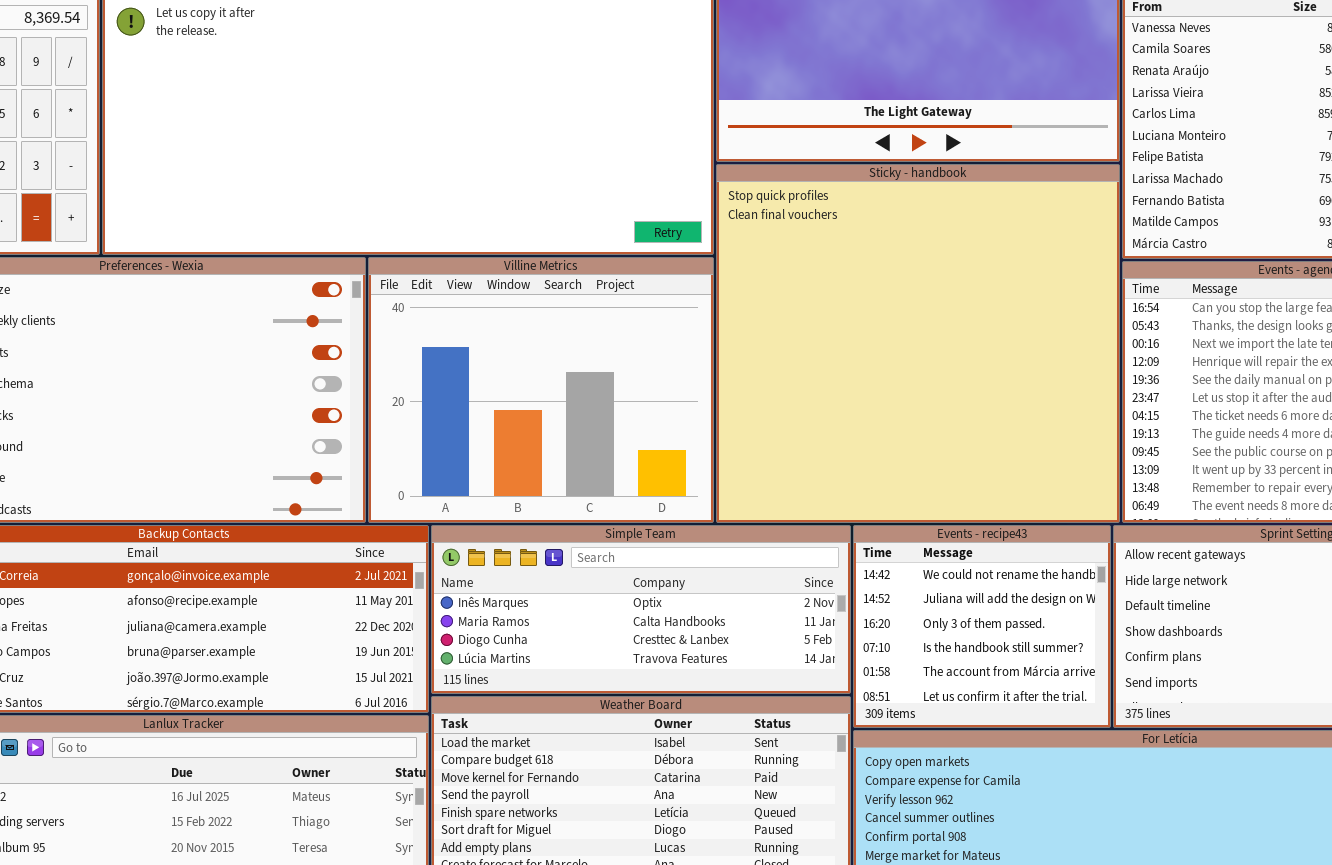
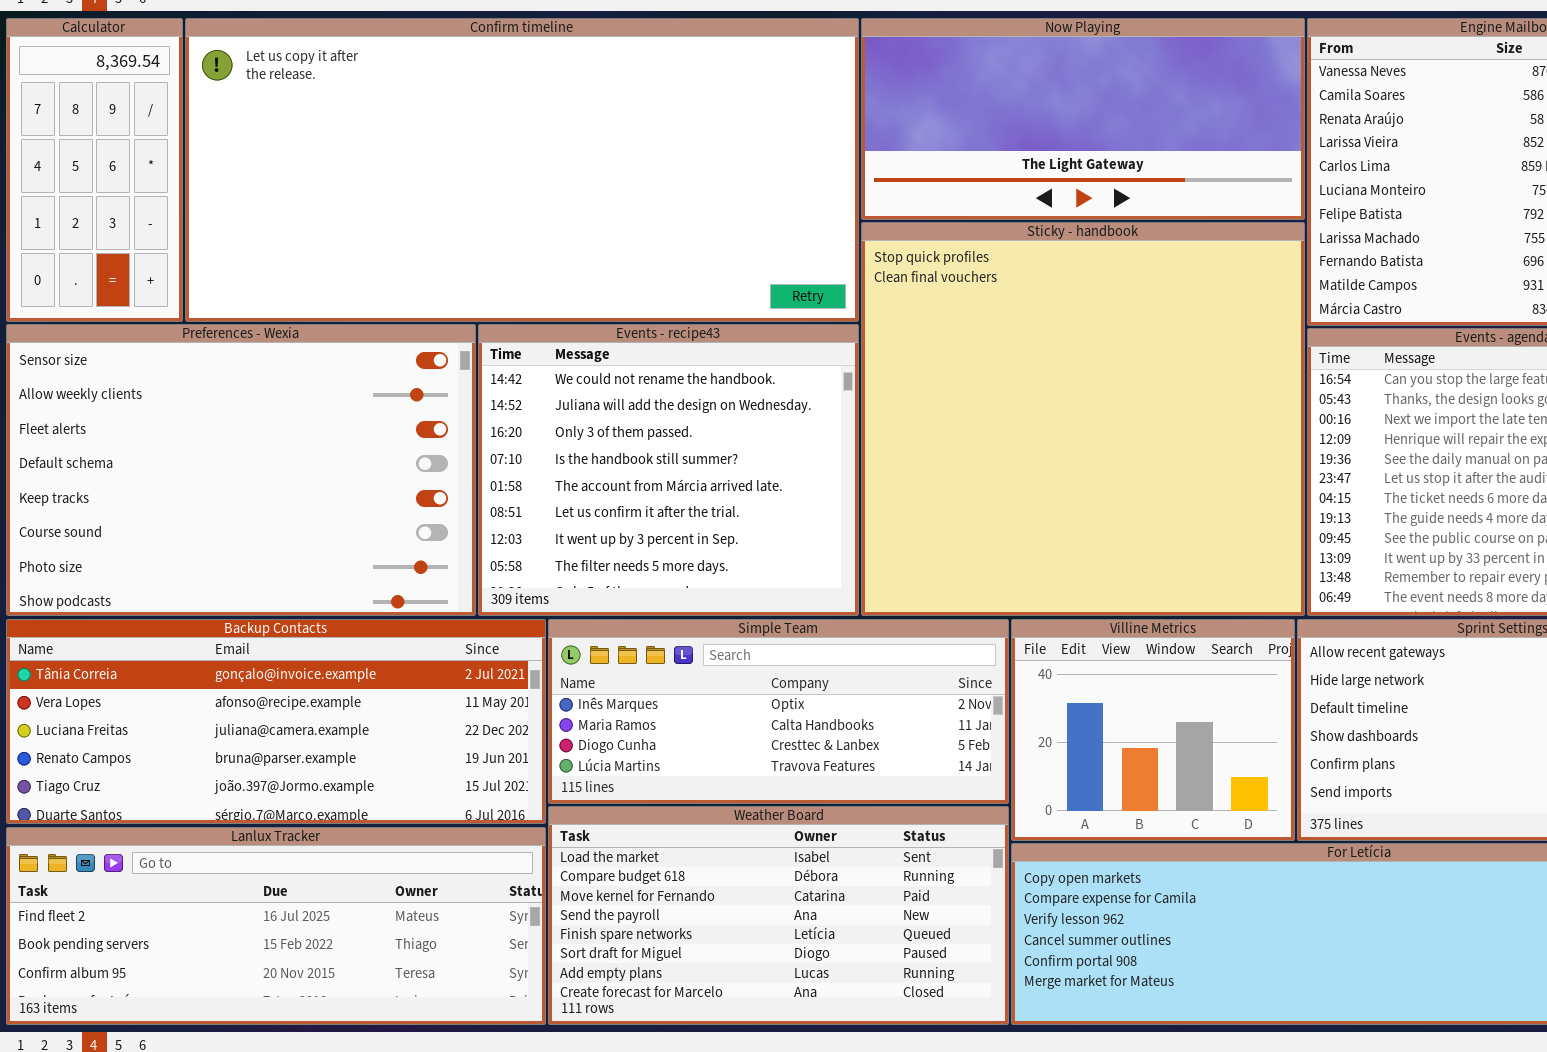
Villine Metrics: [368,257,714,523] -> [1011,619,1295,841], moved, resized
Events - recipe43: [853,525,1111,728] -> [478,324,859,616], moved, resized

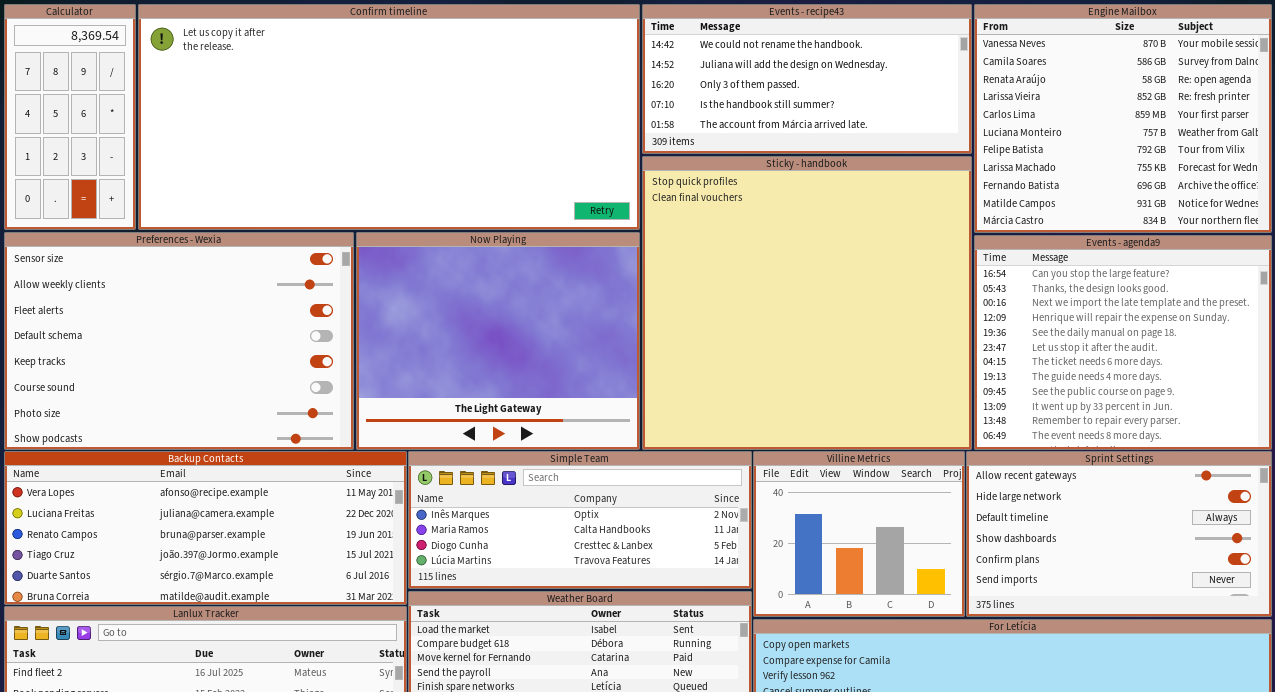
Now Playing: [861,18,1305,220] -> [356,232,640,450], moved, resized
Events - recipe43: [478,324,859,616] -> [642,4,972,154], moved, resized
Backup Contacts: [6,619,546,824] -> [4,451,407,605], scrolled down 1 row

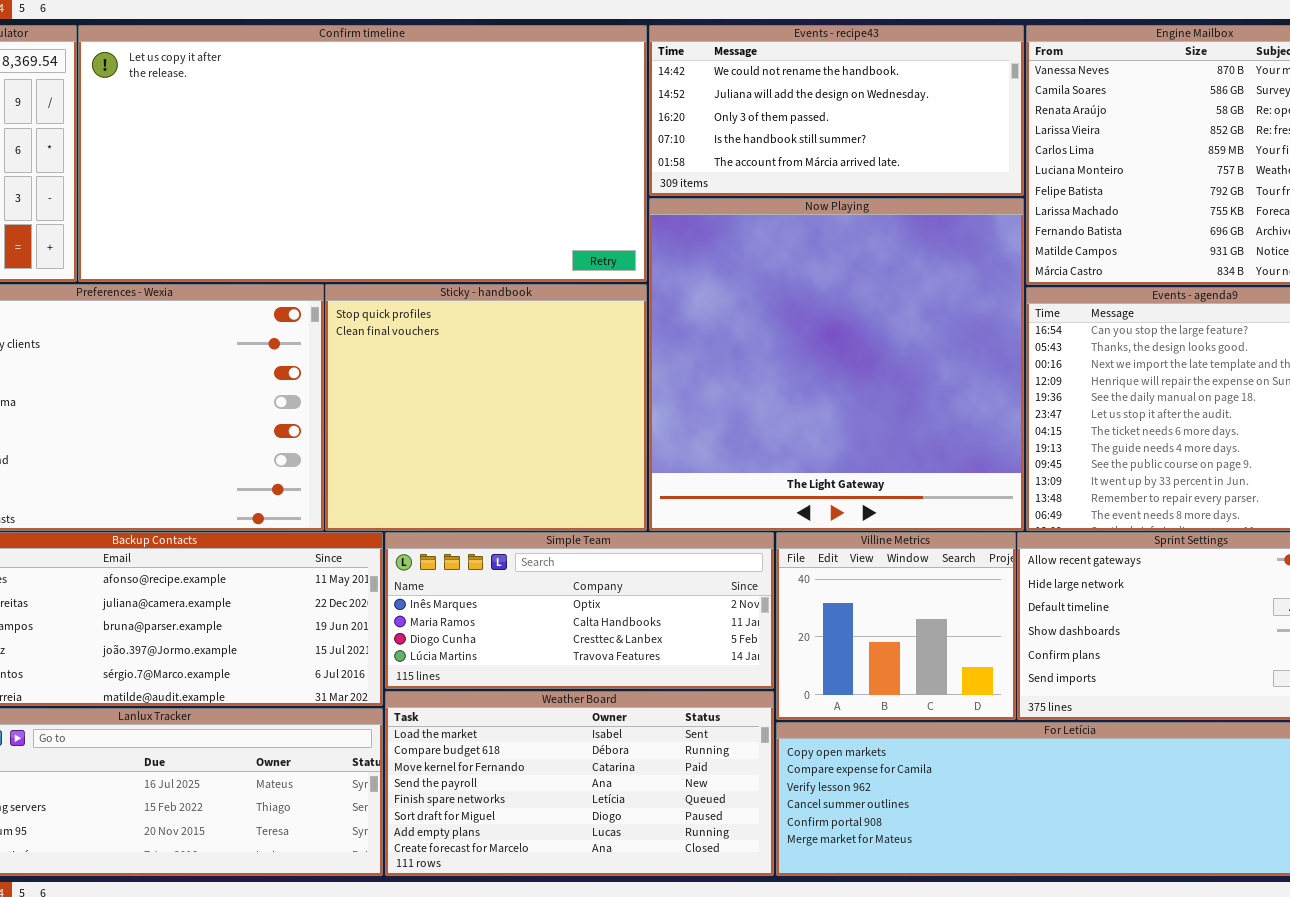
Sticky - handbook: [642,156,972,450] -> [325,284,647,531], moved, resized
Now Playing: [356,232,640,450] -> [649,198,1024,531], moved, resized

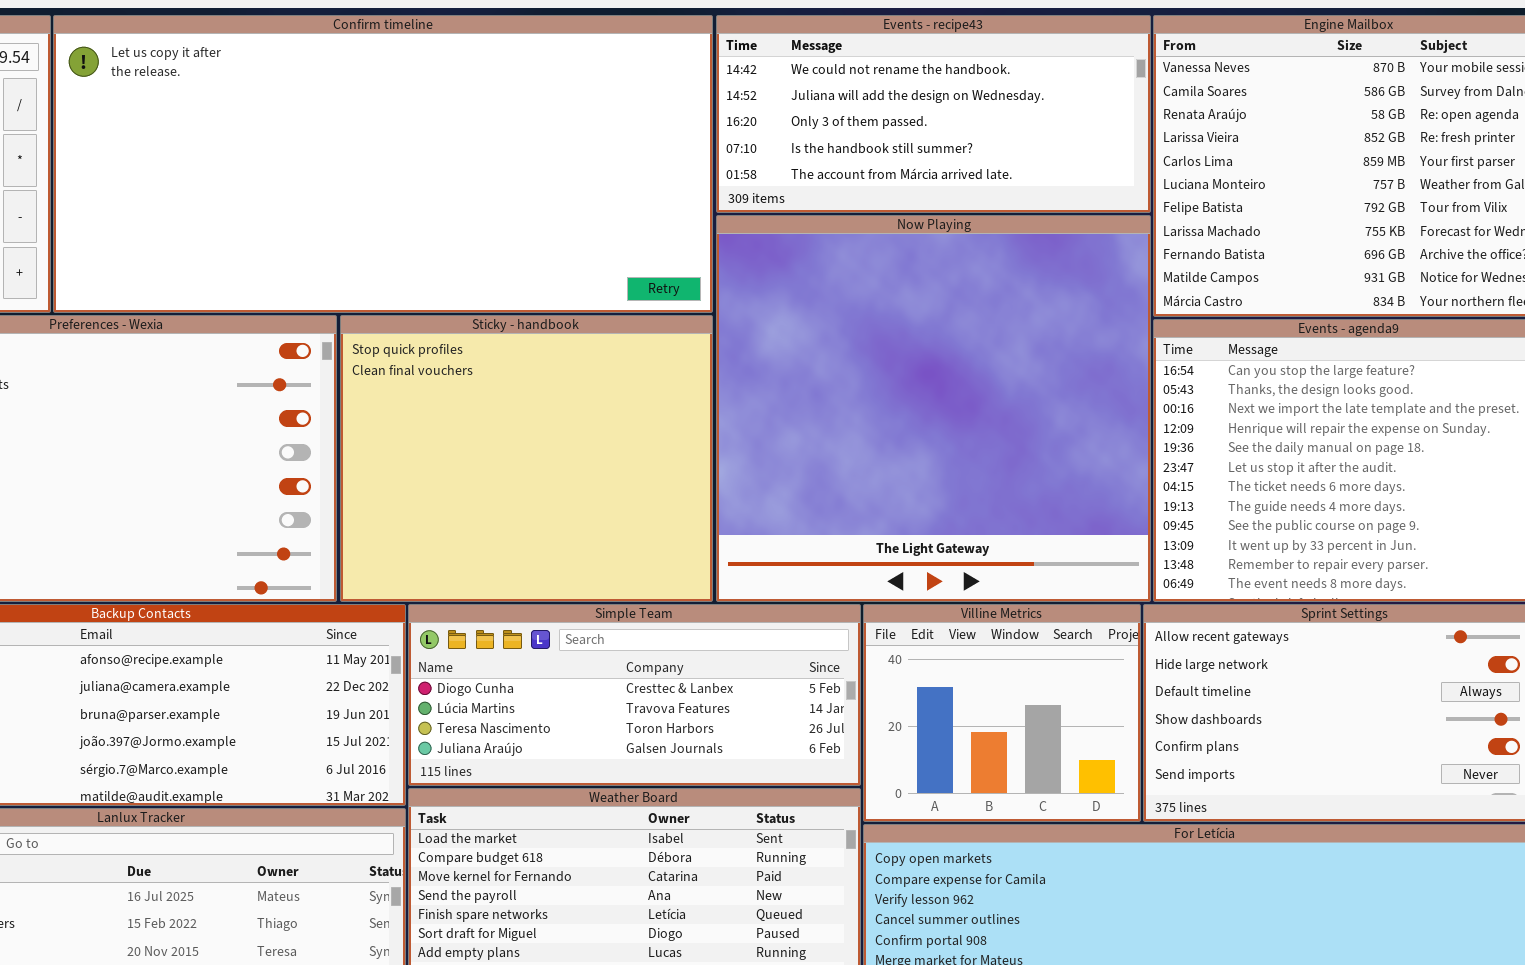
Simple Team: [385,532,774,689] -> [408,604,861,786], scrolled down 2 rows

